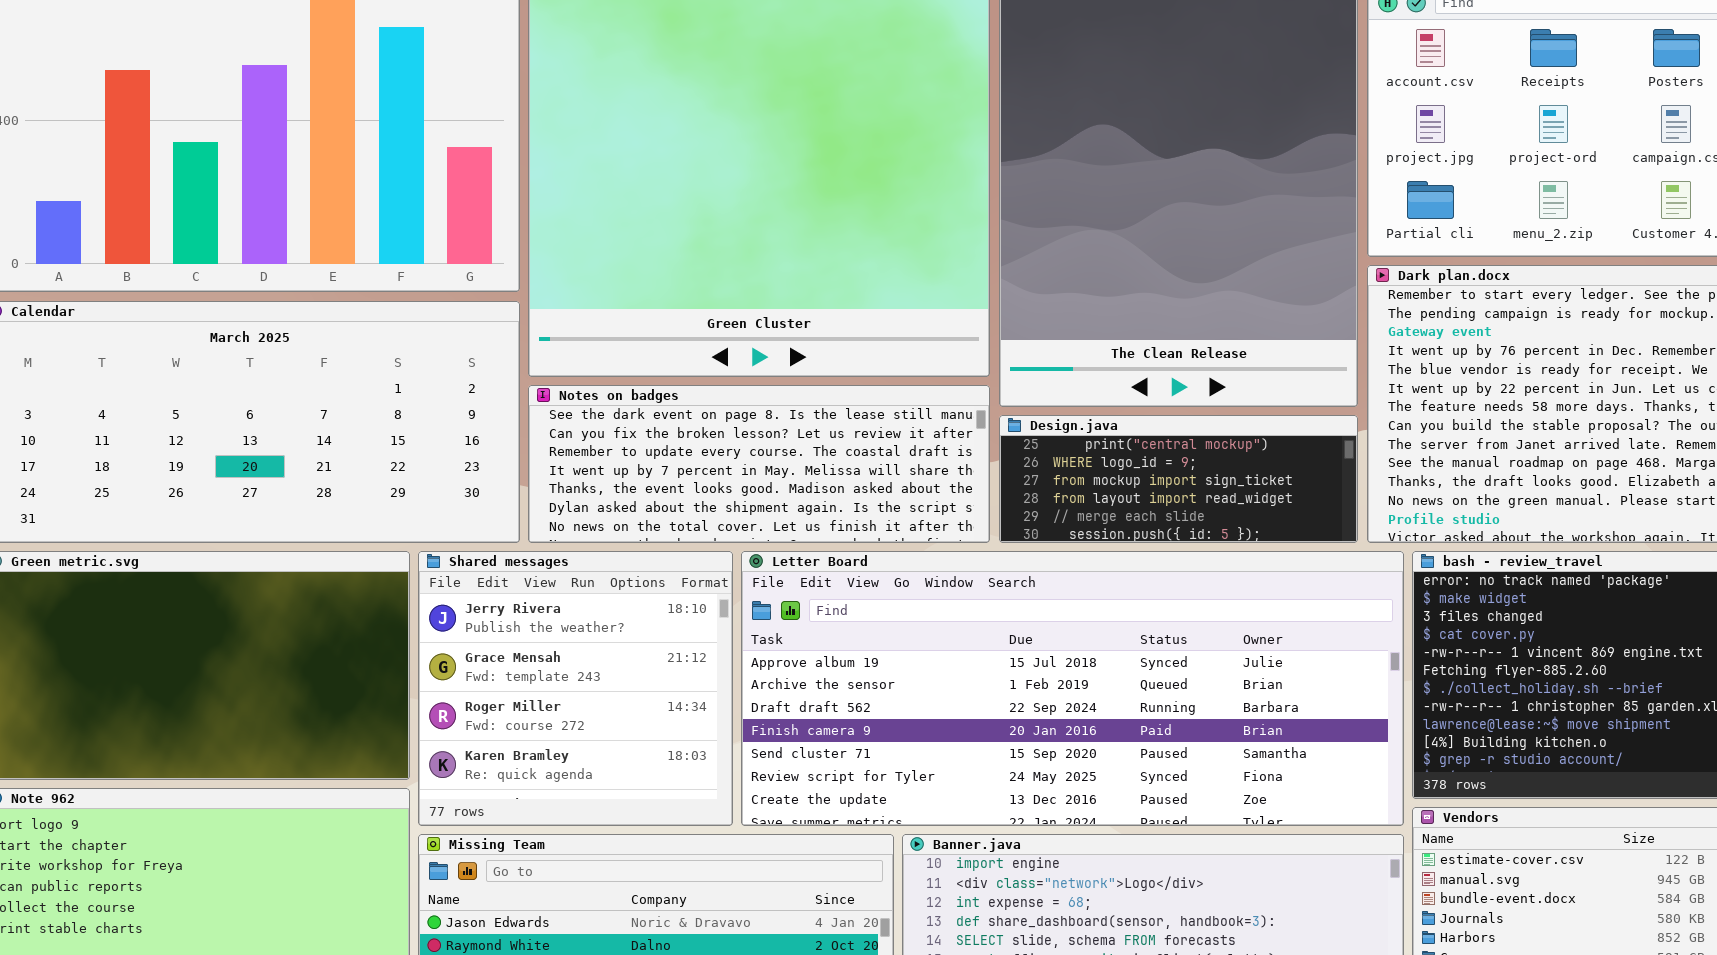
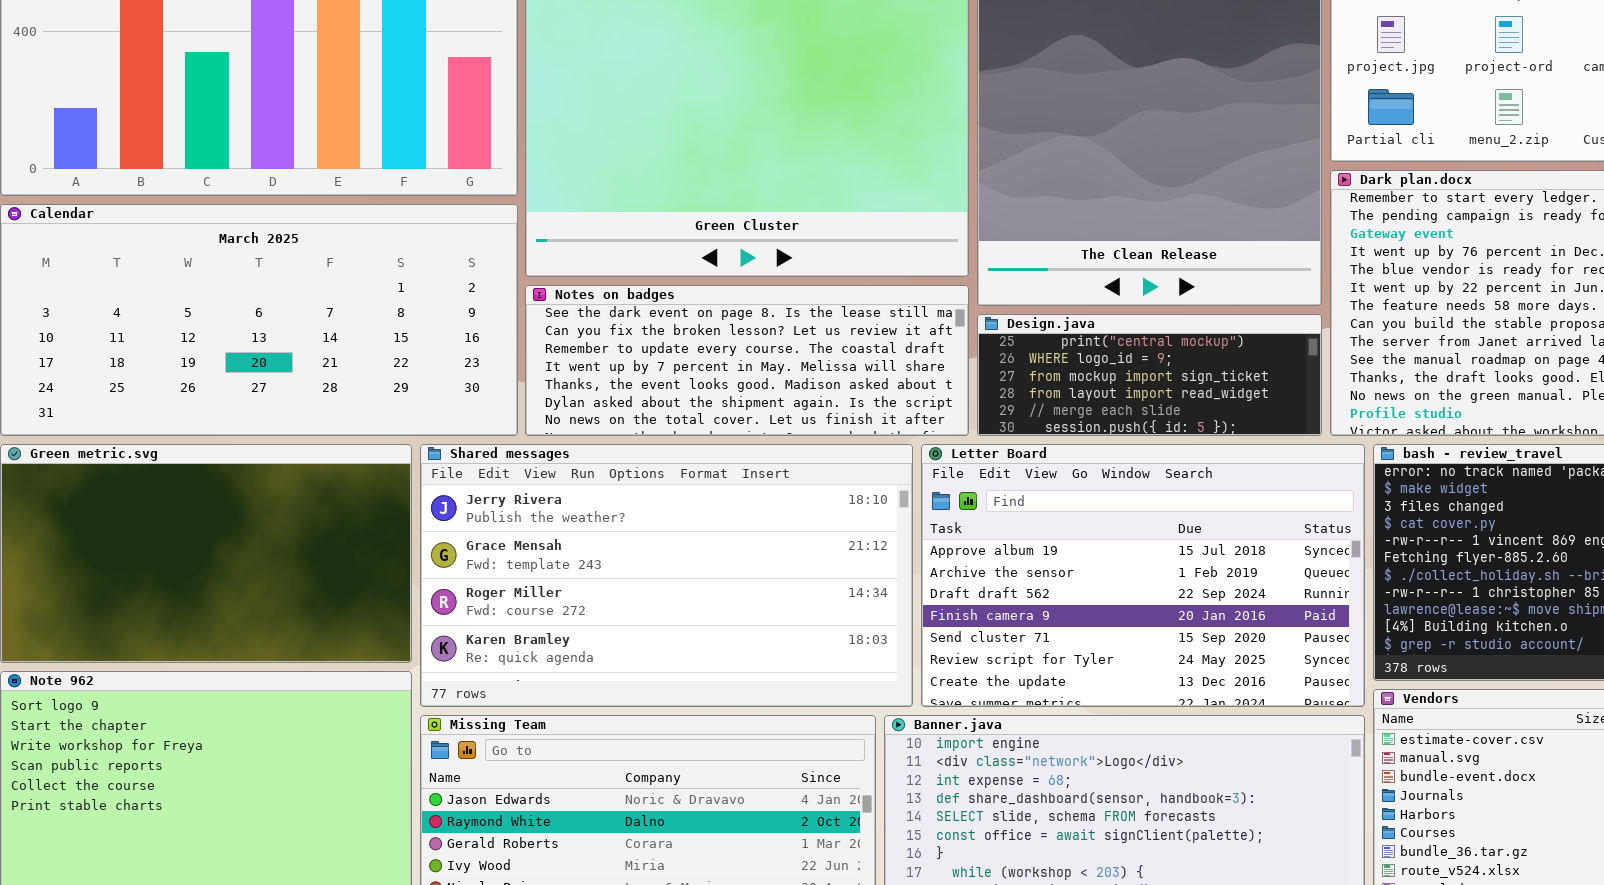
Shared messages: [418,551,733,826] -> [420,444,913,707], resized
Letter Board: [741,551,1404,826] -> [921,444,1365,707], resized

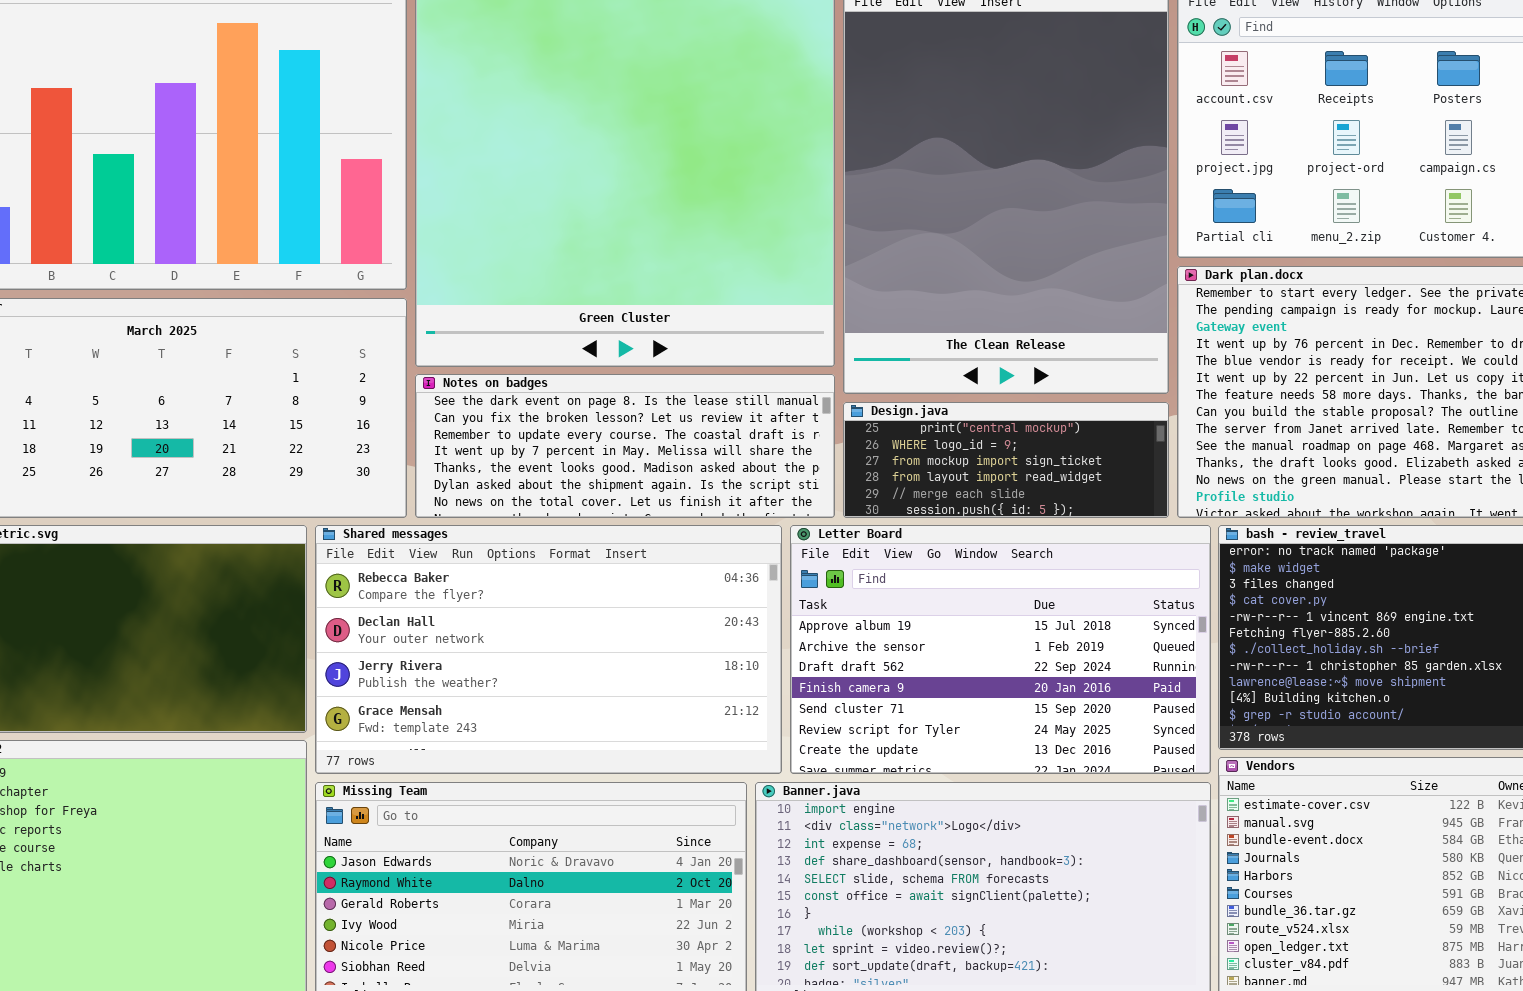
Shared messages: [420,444,913,707] -> [315,525,782,774], scrolled up 2 rows

